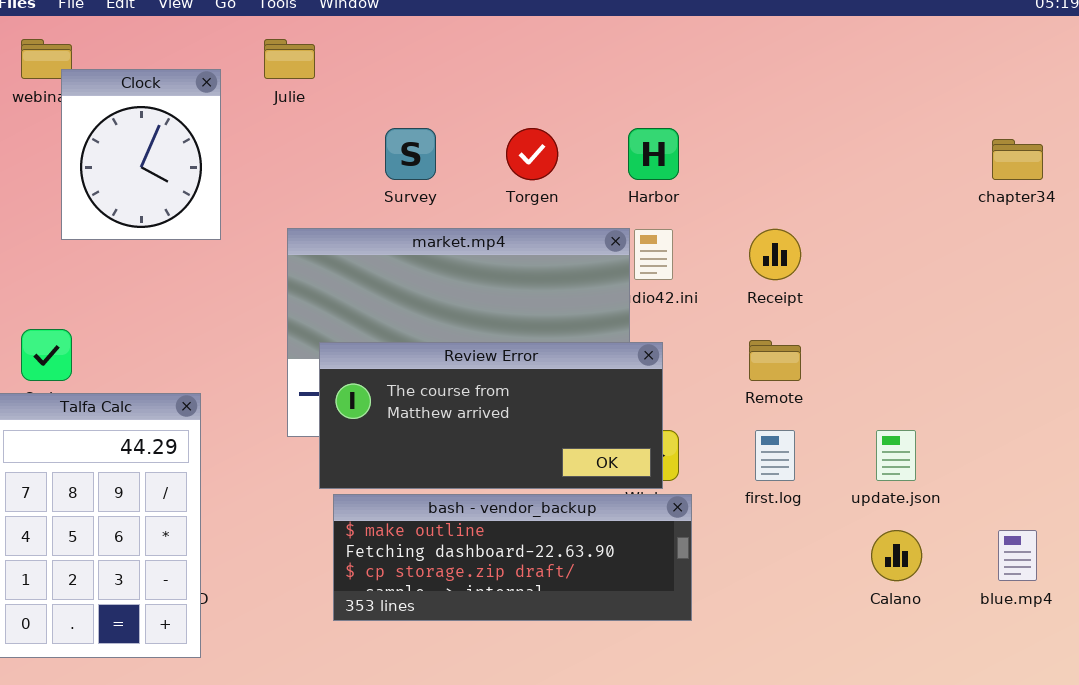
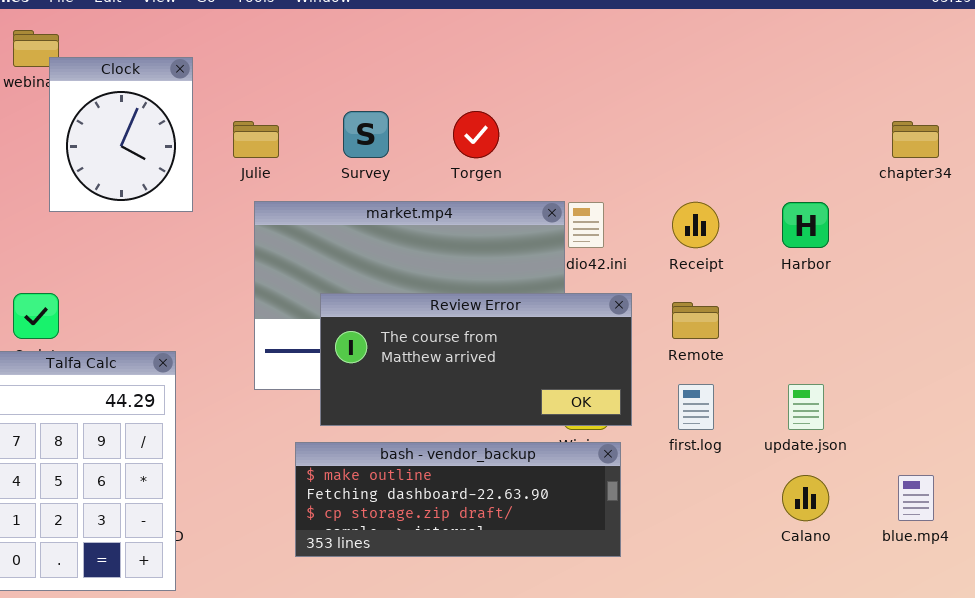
Julie: [264,39,315,79] -> [233,121,279,158], moved
Harbor: [628,128,679,180] -> [782,202,829,248], moved
Review Error: [319,342,663,489] -> [320,293,632,426], moved

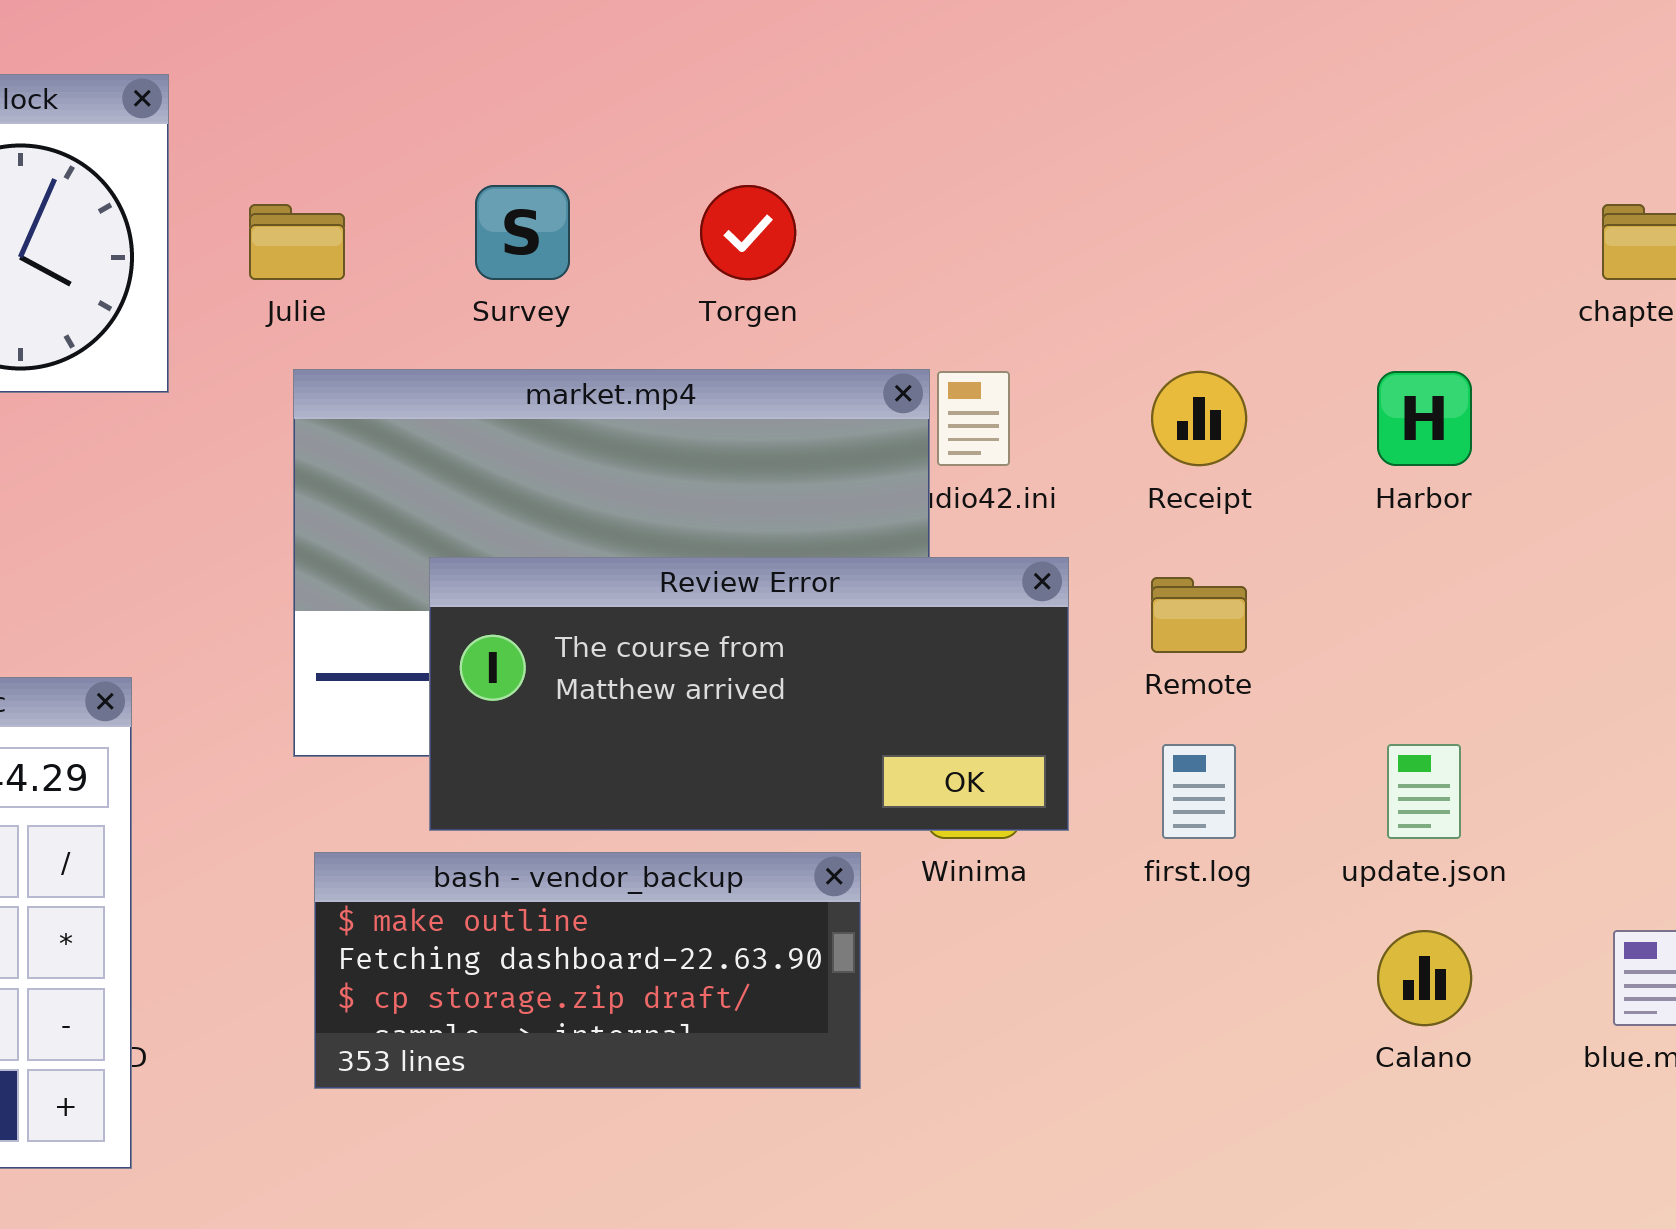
bash - vendor_backup: [295,442,621,557] -> [314,852,861,1089], moved, resized

